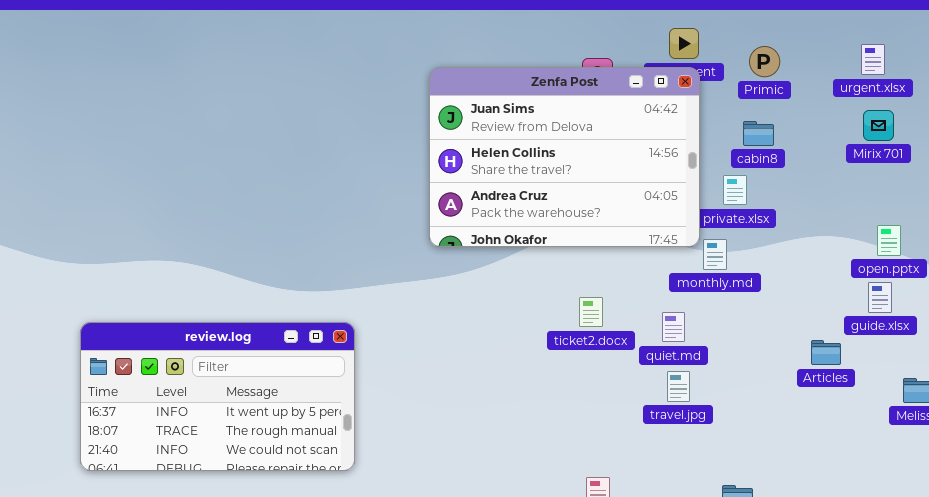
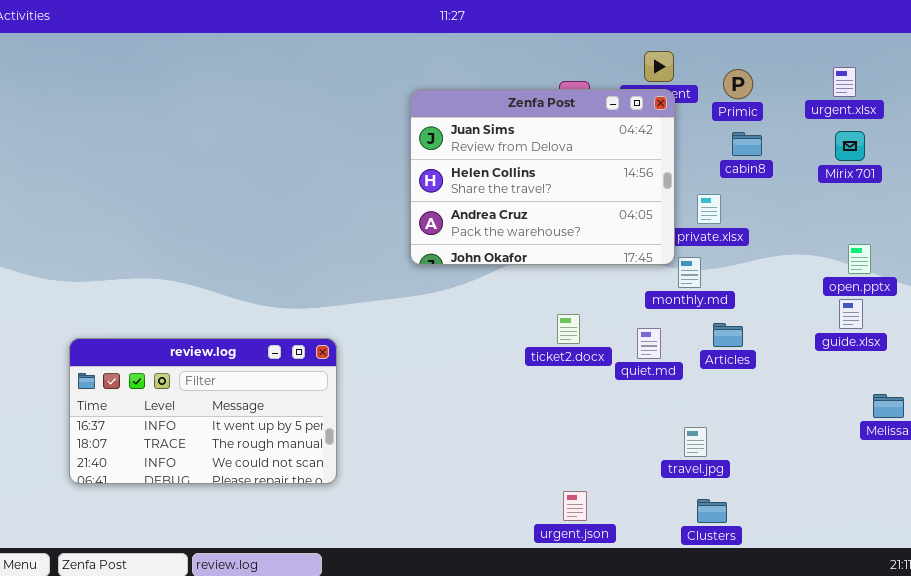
cabin8: [743,121,774,146] -> [732,132,762,156], moved
Articles: [811,340,841,365] -> [713,323,743,347], moved
travel.jpg: [667,371,690,402] -> [684,427,707,457], moved

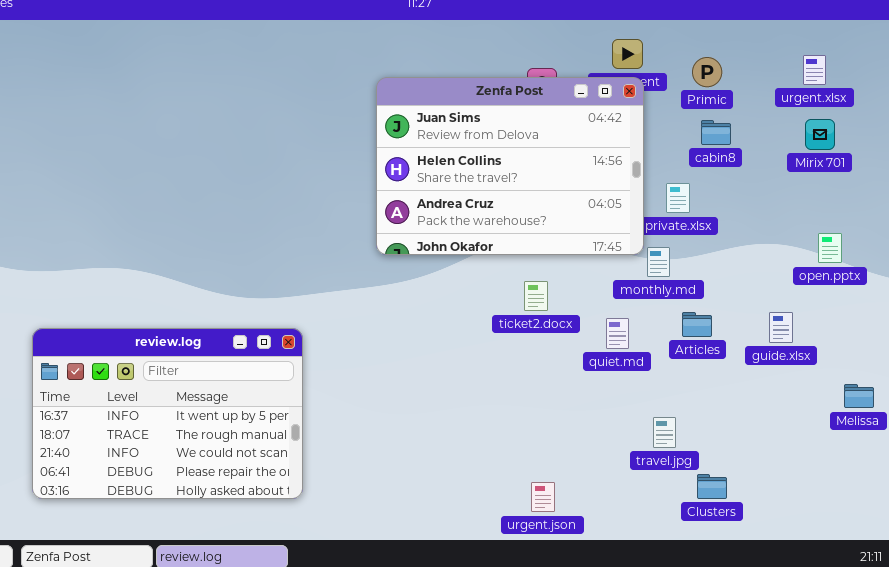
guide.xlsx: [839,299,863,329] -> [769,312,793,343], moved
ticket2.docx: [557,314,580,344] -> [524,281,548,311], moved
review.log: [69,338,337,484] -> [32,328,303,499], resized
Clusters: [697,499,727,523] -> [697,474,727,499], moved

